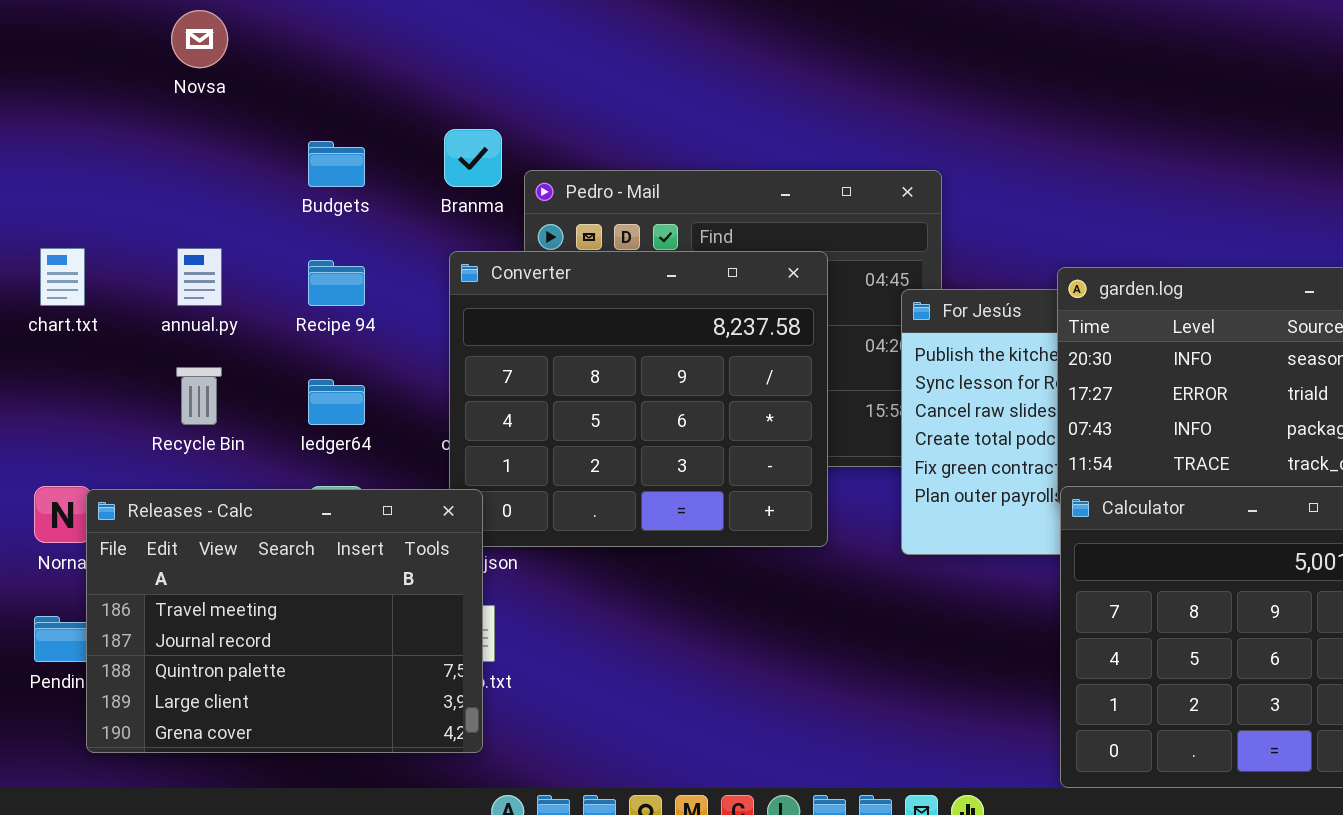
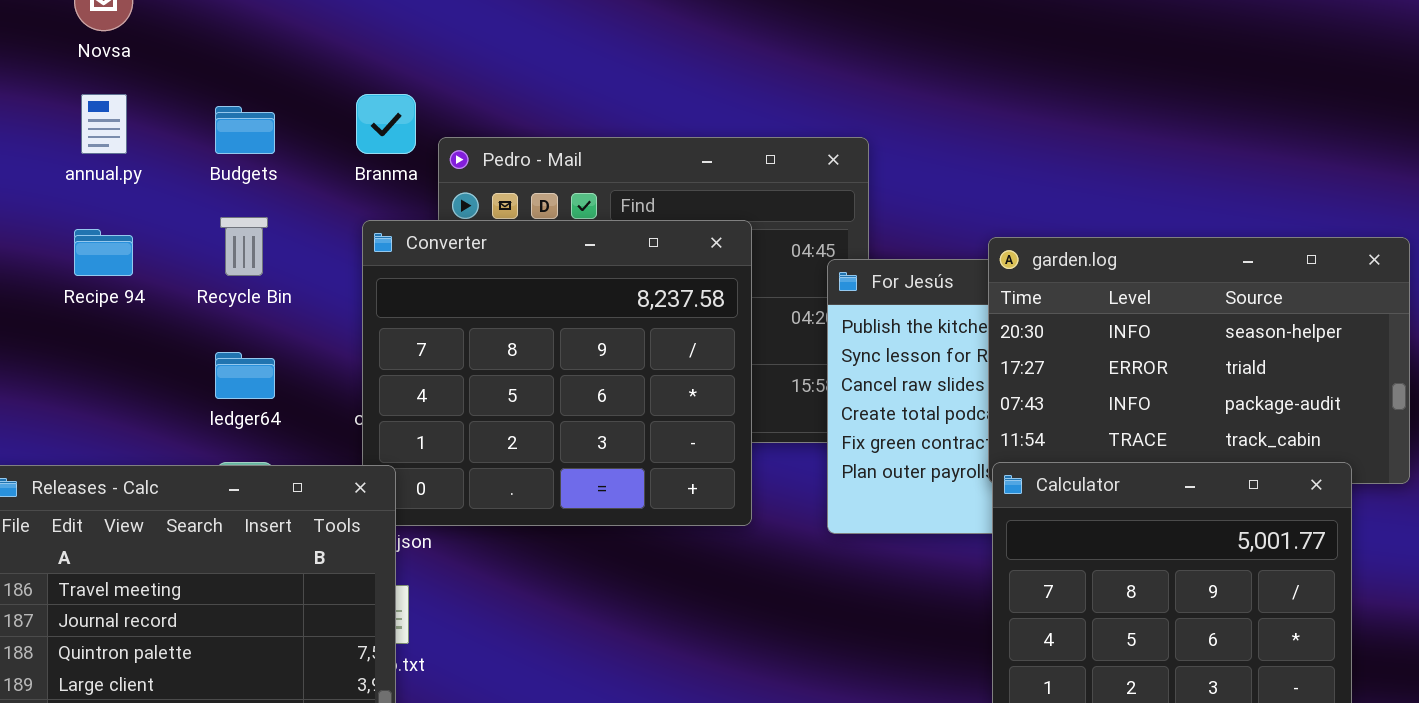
annual.py: [177,248,222,306] -> [81,94,127,154], moved
Recipe 94: [308,260,365,306] -> [74,229,133,276], moved
Recycle Bin: [176,367,222,425] -> [220,217,268,276], moved

